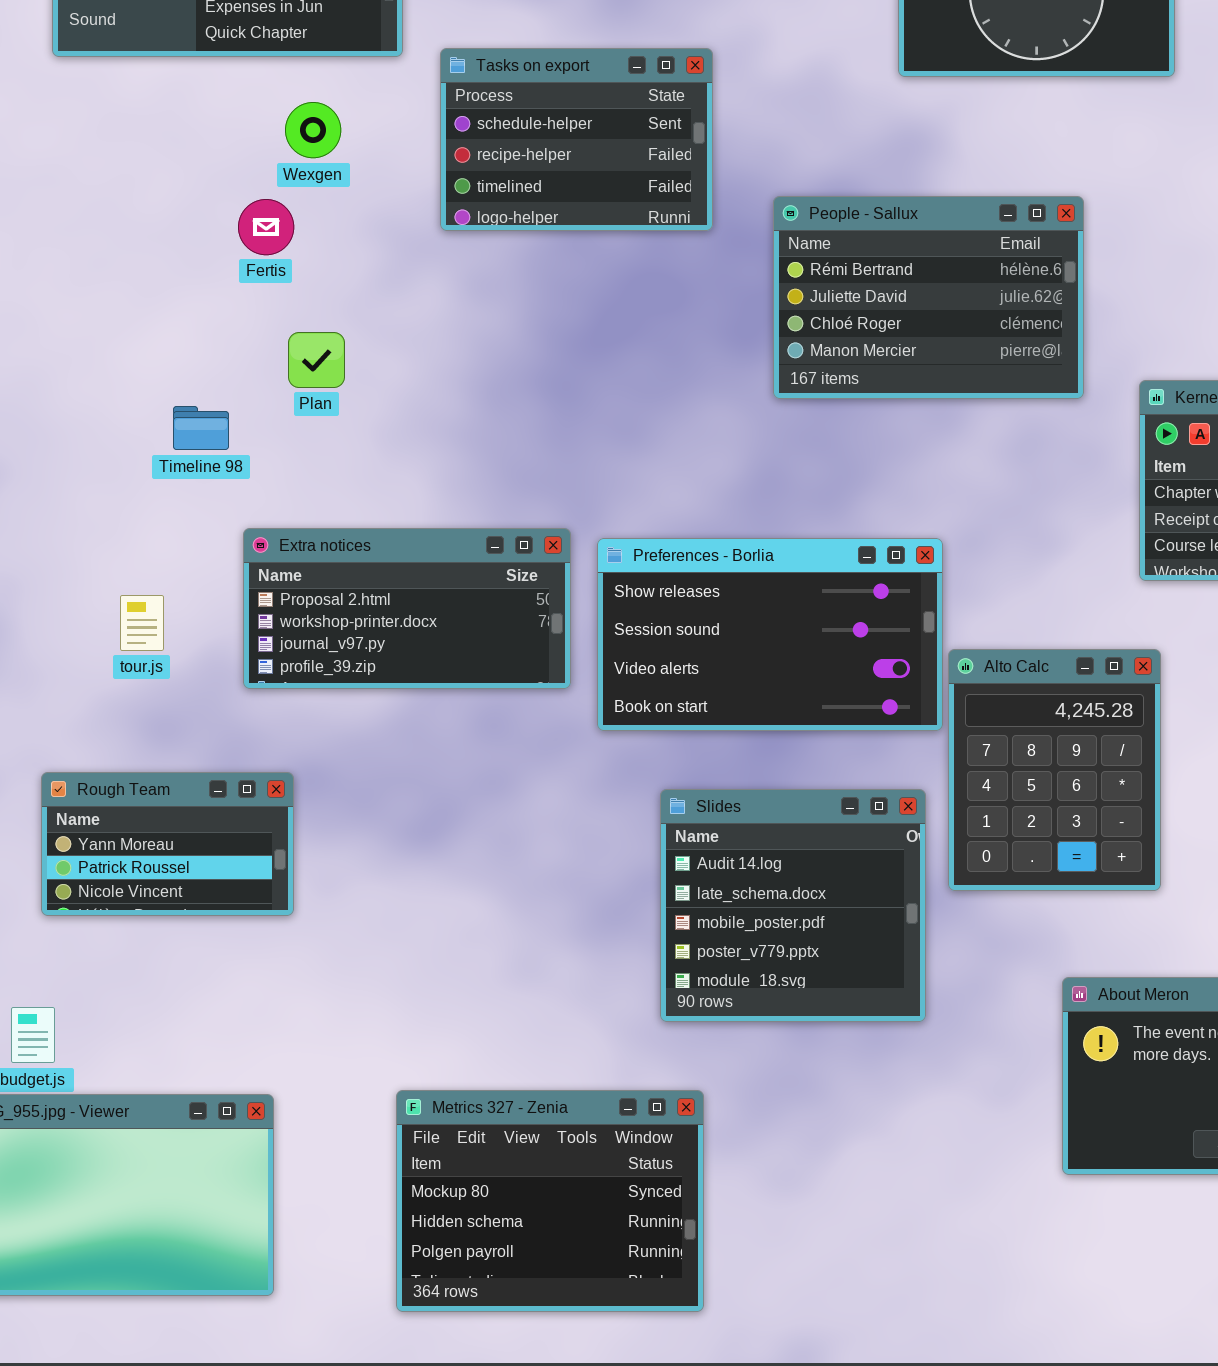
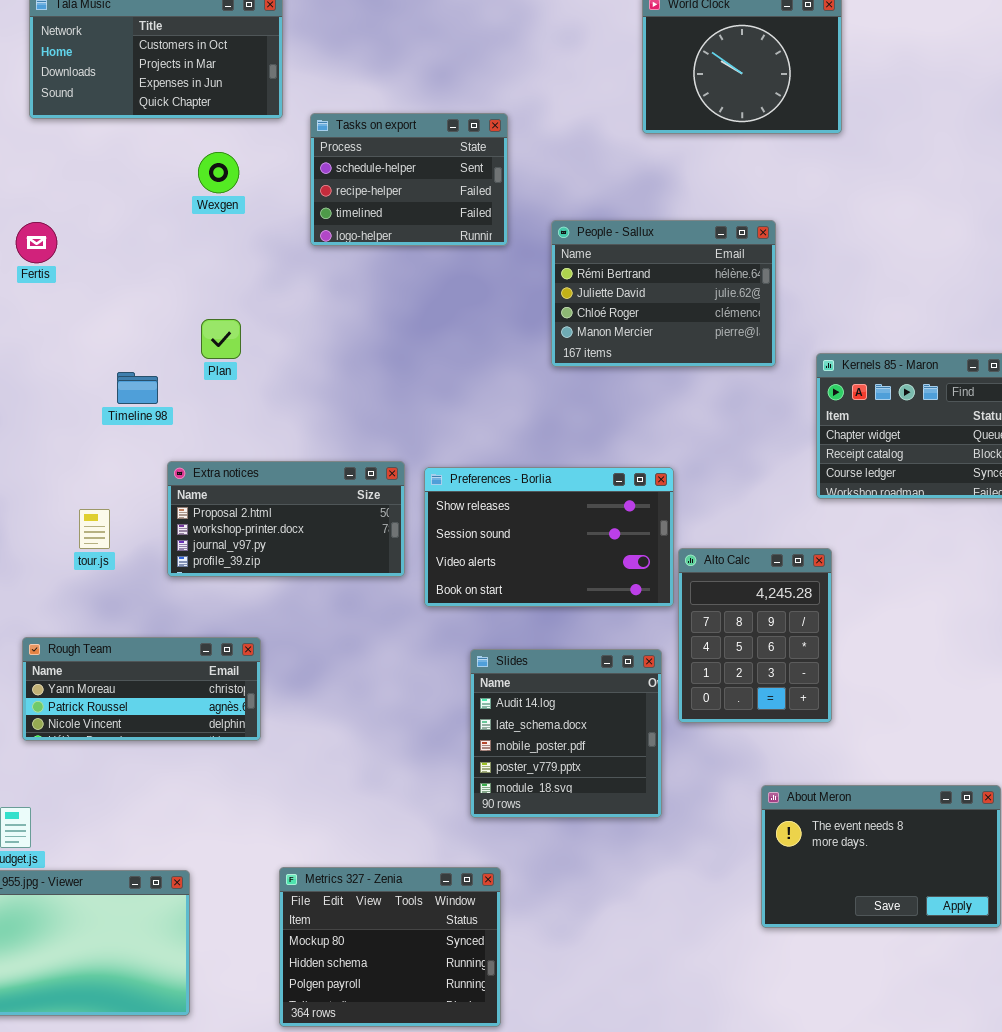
Fertis: [238,199,294,255] -> [16,222,57,263], moved
Rough Team: [41,772,294,916] -> [22,637,261,741], resized

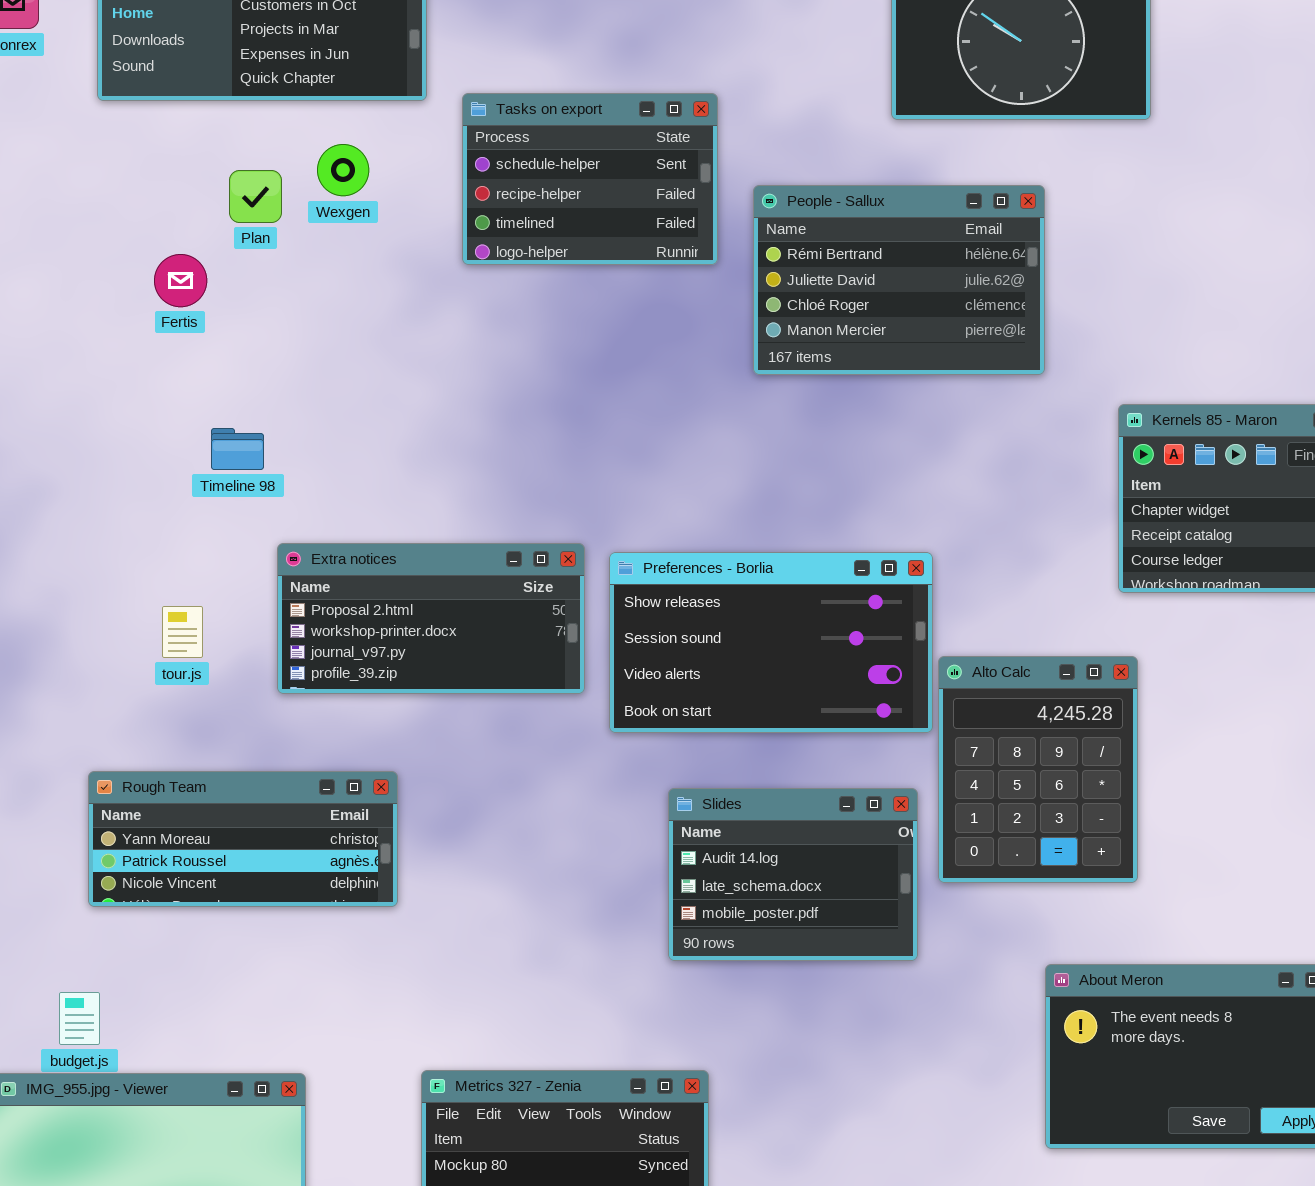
People - Sallux: [551,220,776,367] -> [753,185,1045,375], moved
Fertis: [16,222,57,263] -> [154,254,207,307], moved
Plan: [201,319,241,359] -> [229,170,282,223], moved
Slides: [470,649,662,818] -> [668,788,918,961], resized

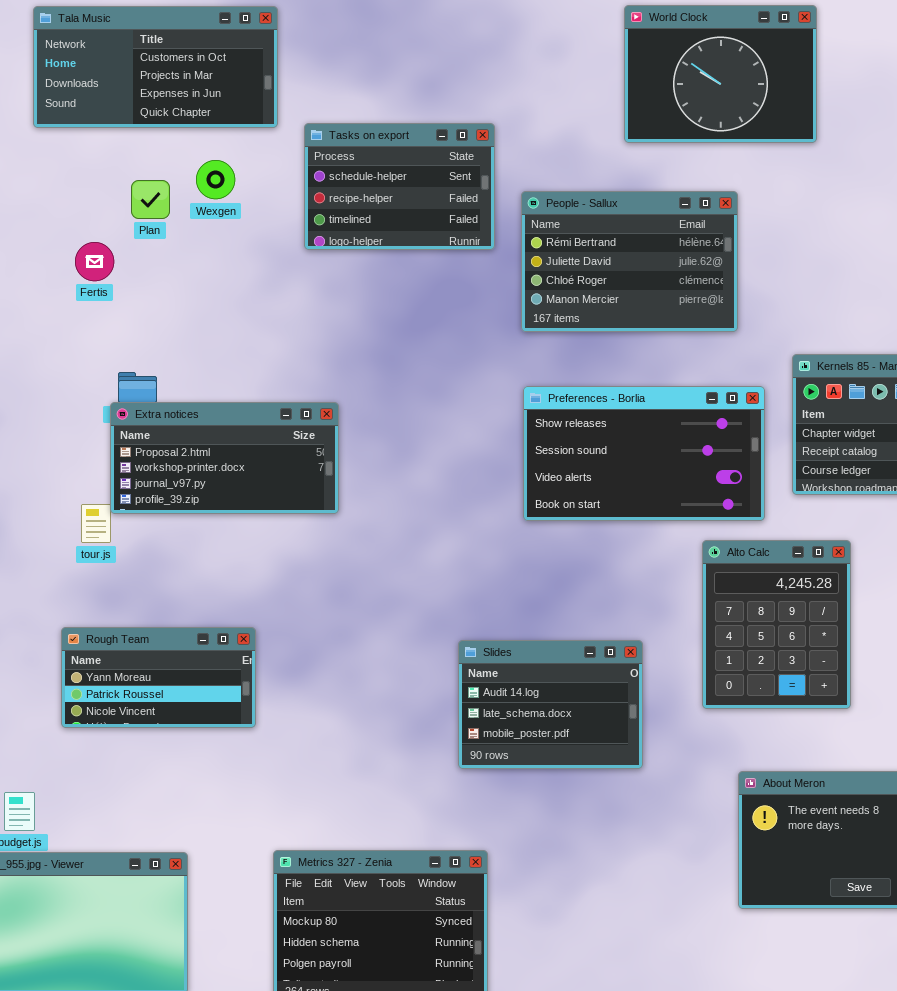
Extra notices: [277,543,585,694] -> [110,402,339,514], moved
Preferences - Borlia: [609,552,933,733] -> [523,386,765,521], moved
Alto Calc: [938,656,1138,883] -> [702,540,851,709], moved
Rough Team: [88,771,398,907] -> [61,627,256,728], resized

